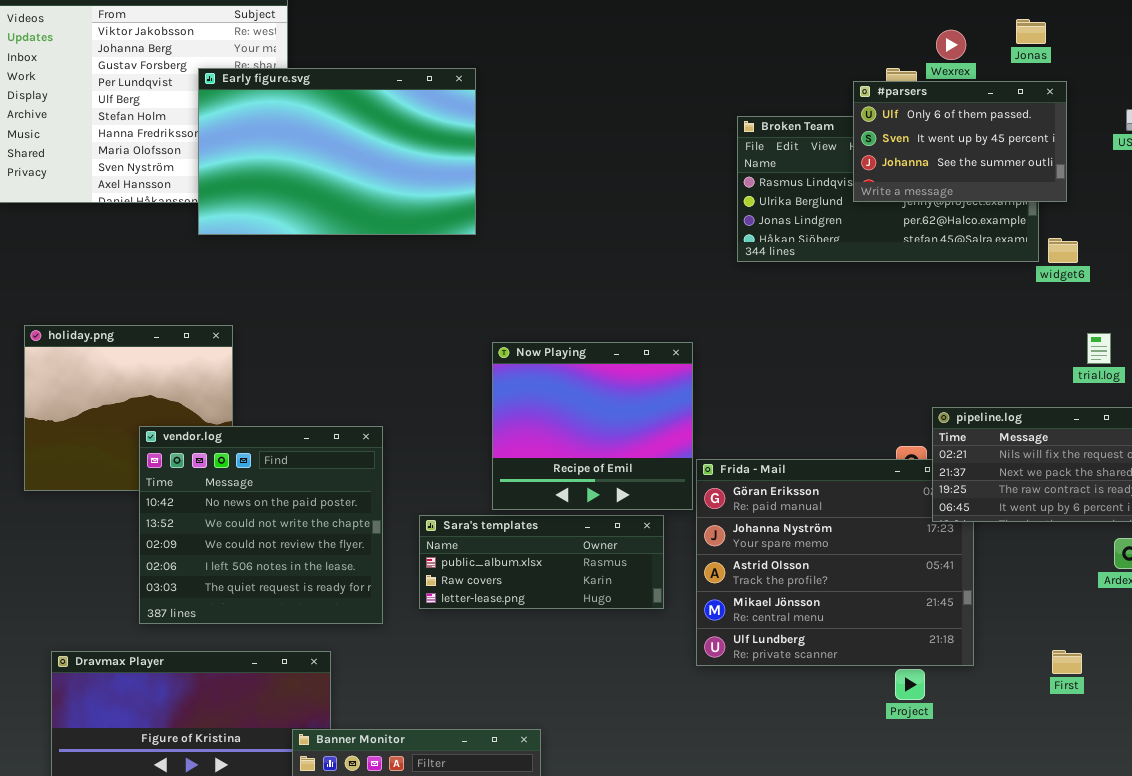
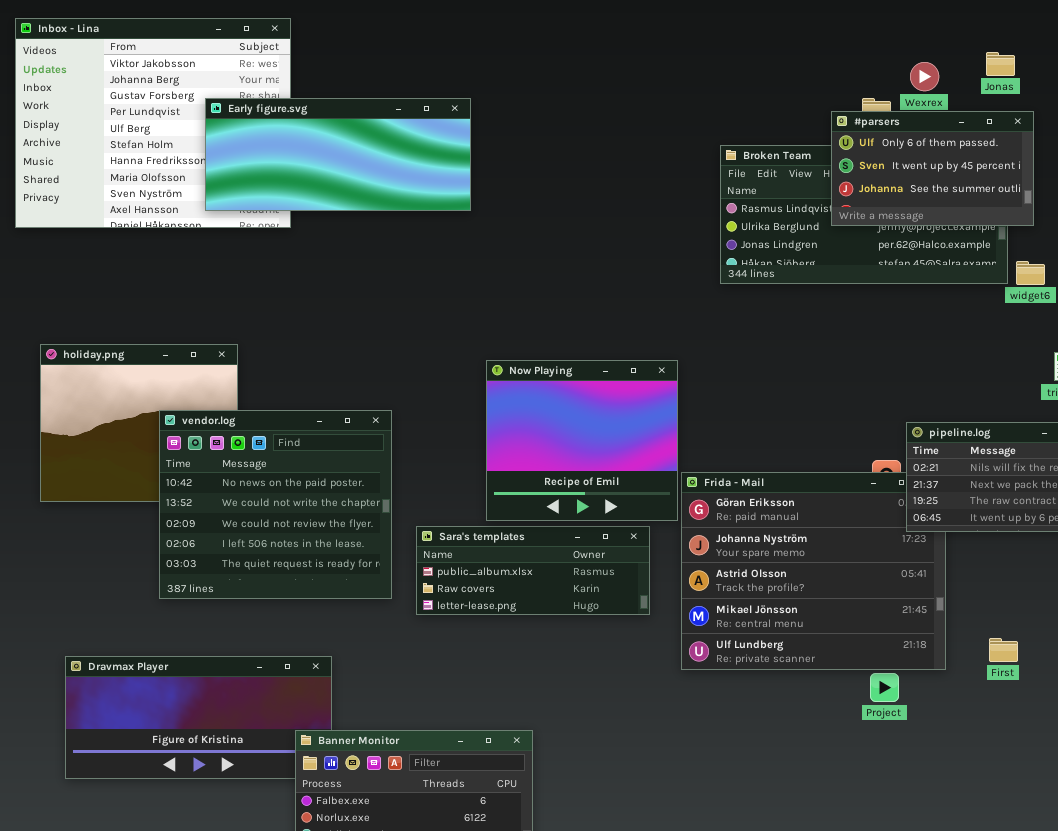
Early figure.svg: [198,68,476,235] -> [205,98,471,211], resized
vendor.log: [139,426,383,624] -> [159,410,392,599], moved
First: [1052,650,1082,674] -> [989,638,1018,662], moved

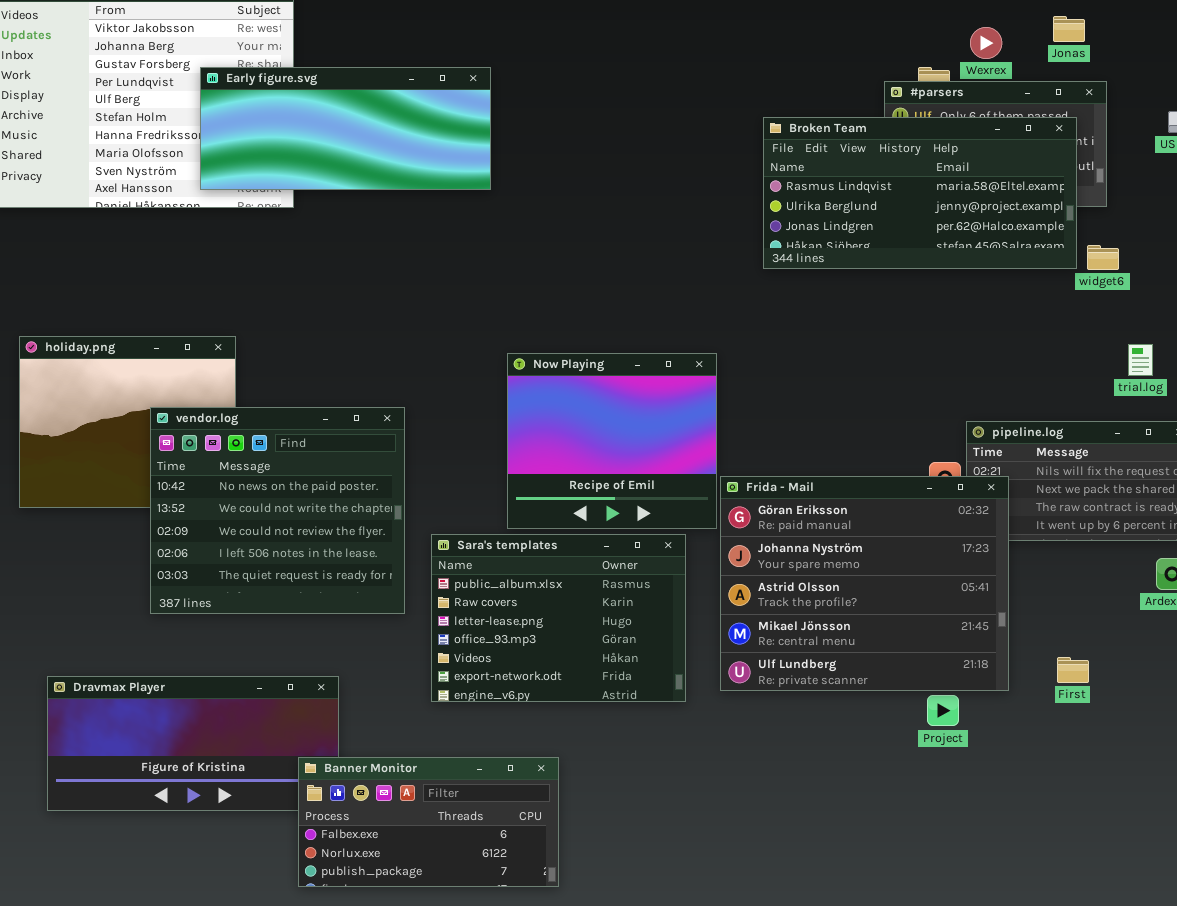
Broken Team: [720,145,1008,284] -> [763,117,1077,269], raised
Frida - Mail: [681,472,946,670] -> [720,476,1009,691], raised
Sara's templates: [416,526,650,615] -> [431,534,686,702], resized

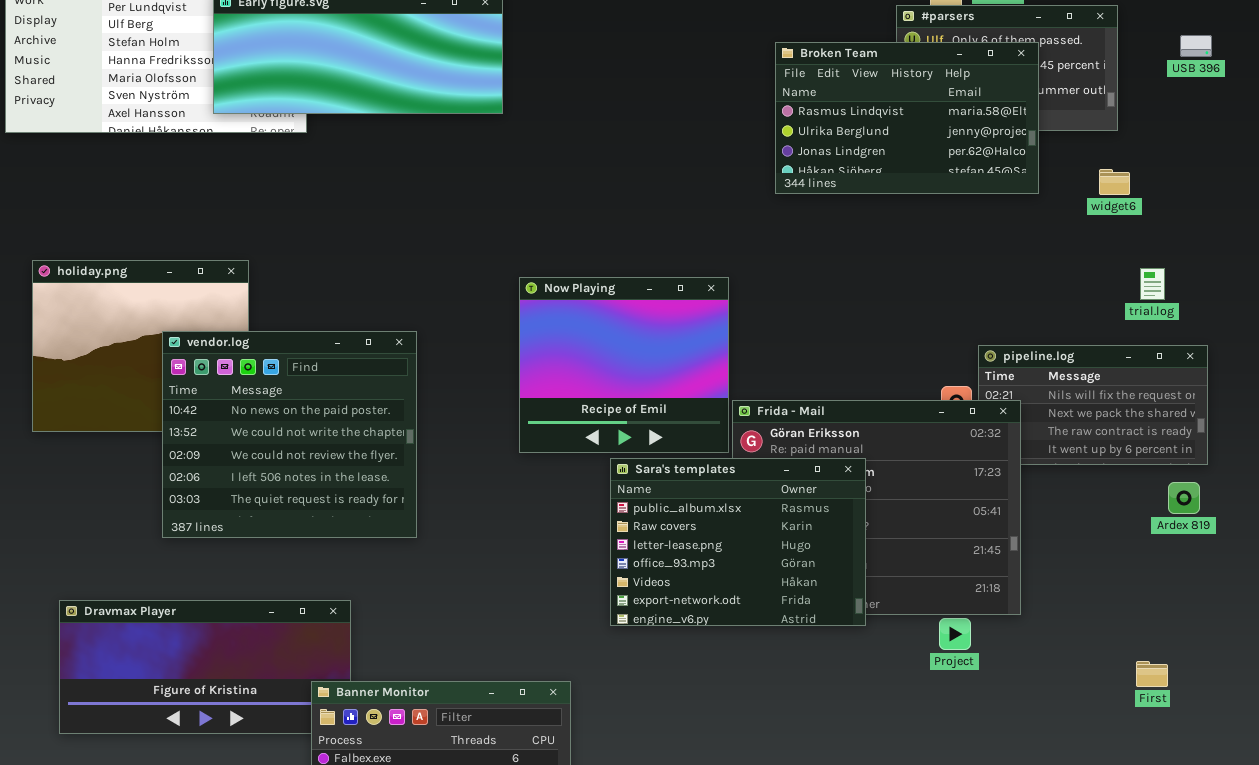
Broken Team: [763,117,1077,269] -> [775,42,1039,194], resized
Sara's templates: [431,534,686,702] -> [610,458,866,626], moved
First: [1057,657,1089,683] -> [1136,661,1168,687], moved

